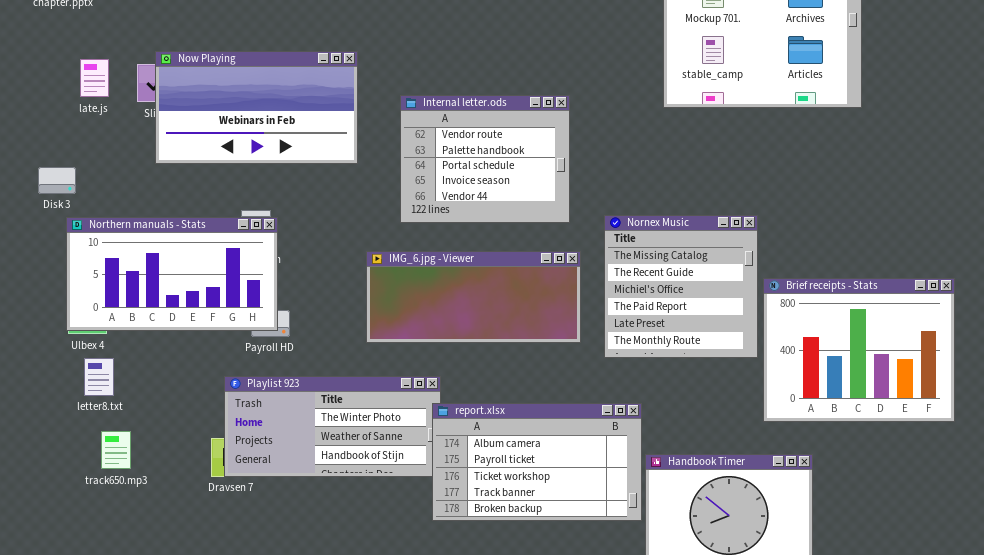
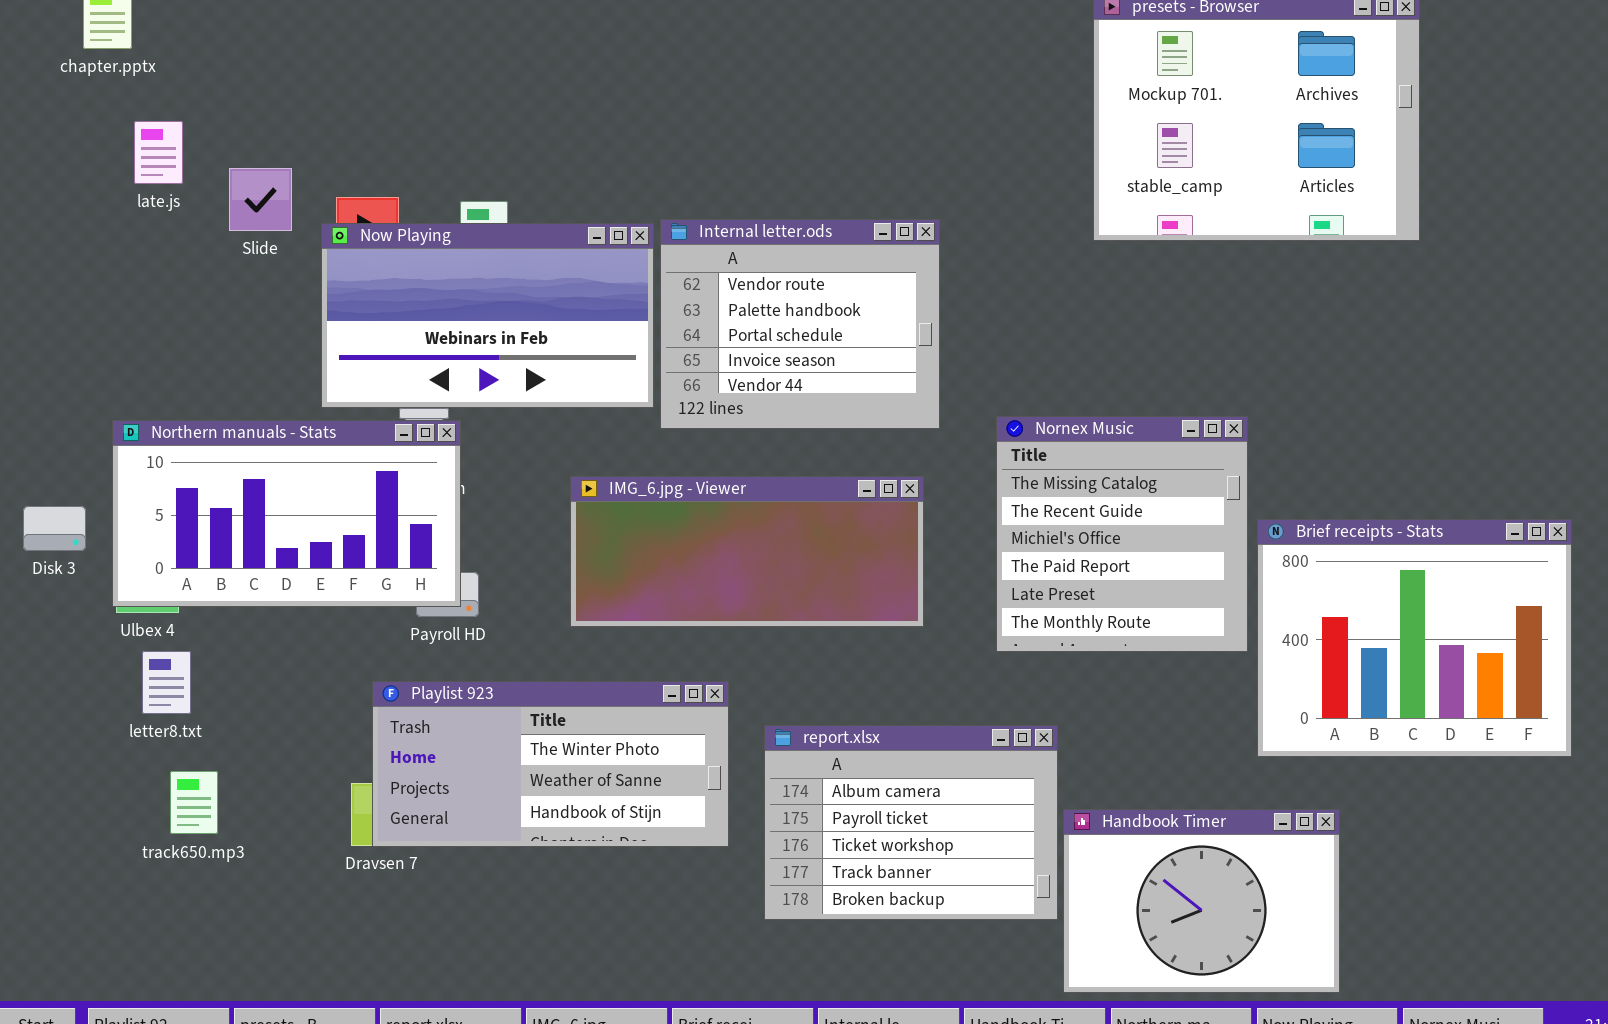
Now Playing: [155,51,358,164] -> [321,223,654,408], moved
late.js: [80,59,109,97] -> [134,121,183,184], moved
Disk 3: [38,167,76,194] -> [23,506,86,551], moved
IMG_6.jpg - Viewer: [366,251,581,343] -> [570,476,924,627], moved
report.xlsx: [432,403,642,521] -> [764,725,1058,920], resized

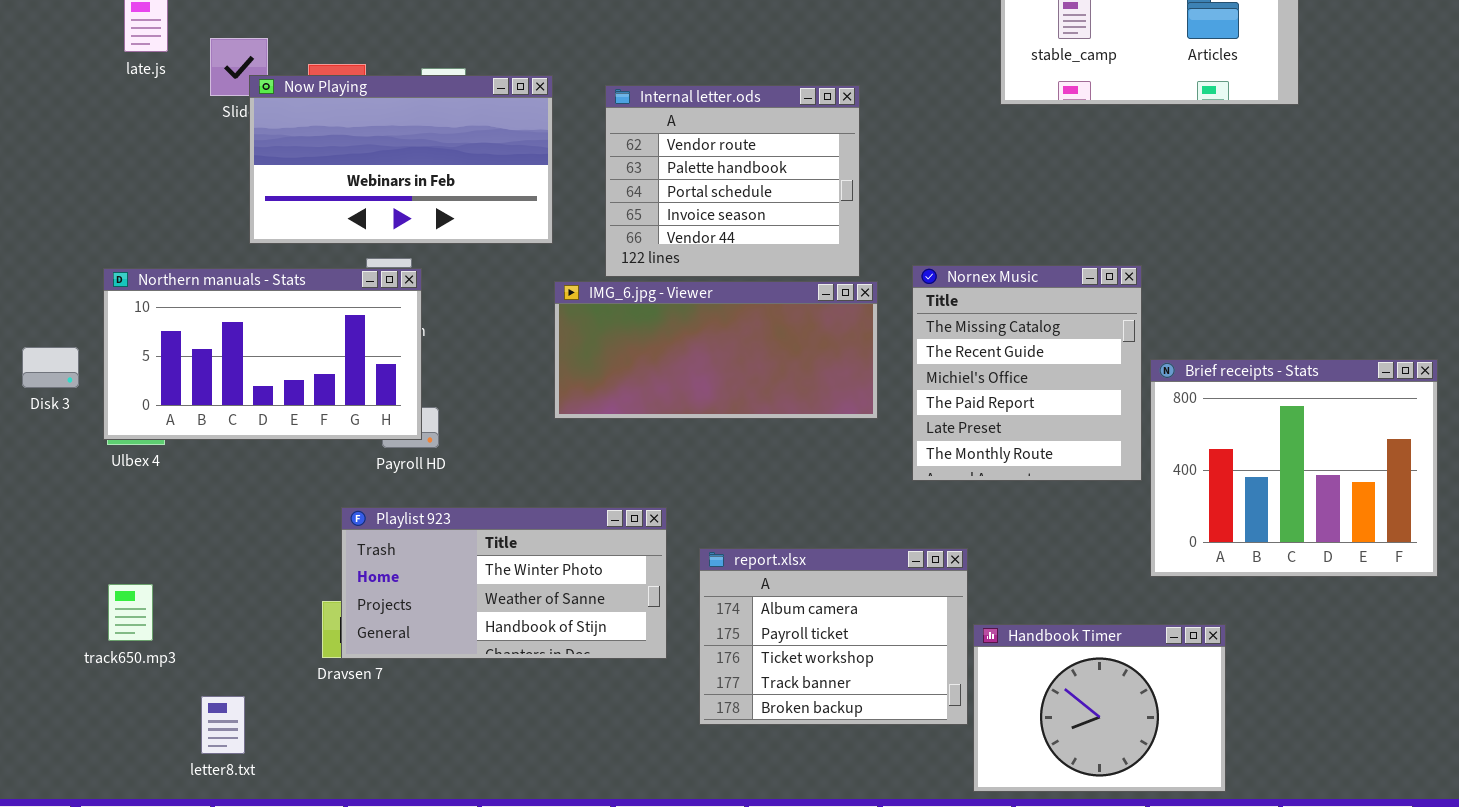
Now Playing: [321,223,654,408] -> [249,75,553,244], moved
IMG_6.jpg - Viewer: [570,476,924,627] -> [554,281,878,419], moved
letter8.txt: [142,651,191,714] -> [201,696,245,754], moved
track650.mp3: [170,771,218,834] -> [108,584,153,641], moved

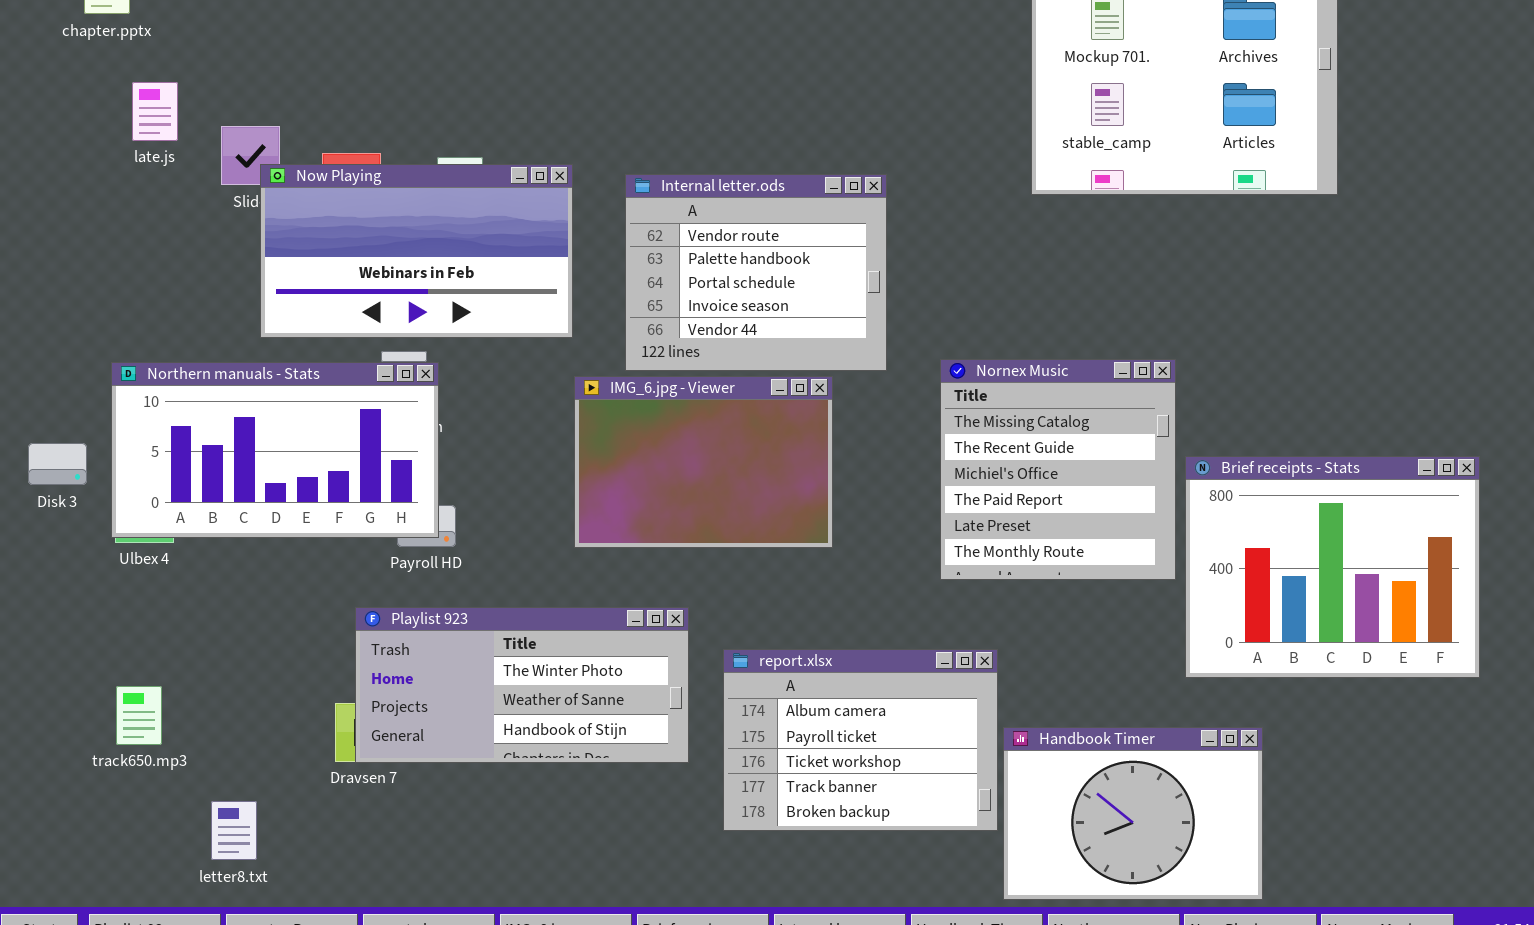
IMG_6.jpg - Viewer: [554,281,878,419] -> [574,376,833,548], resized

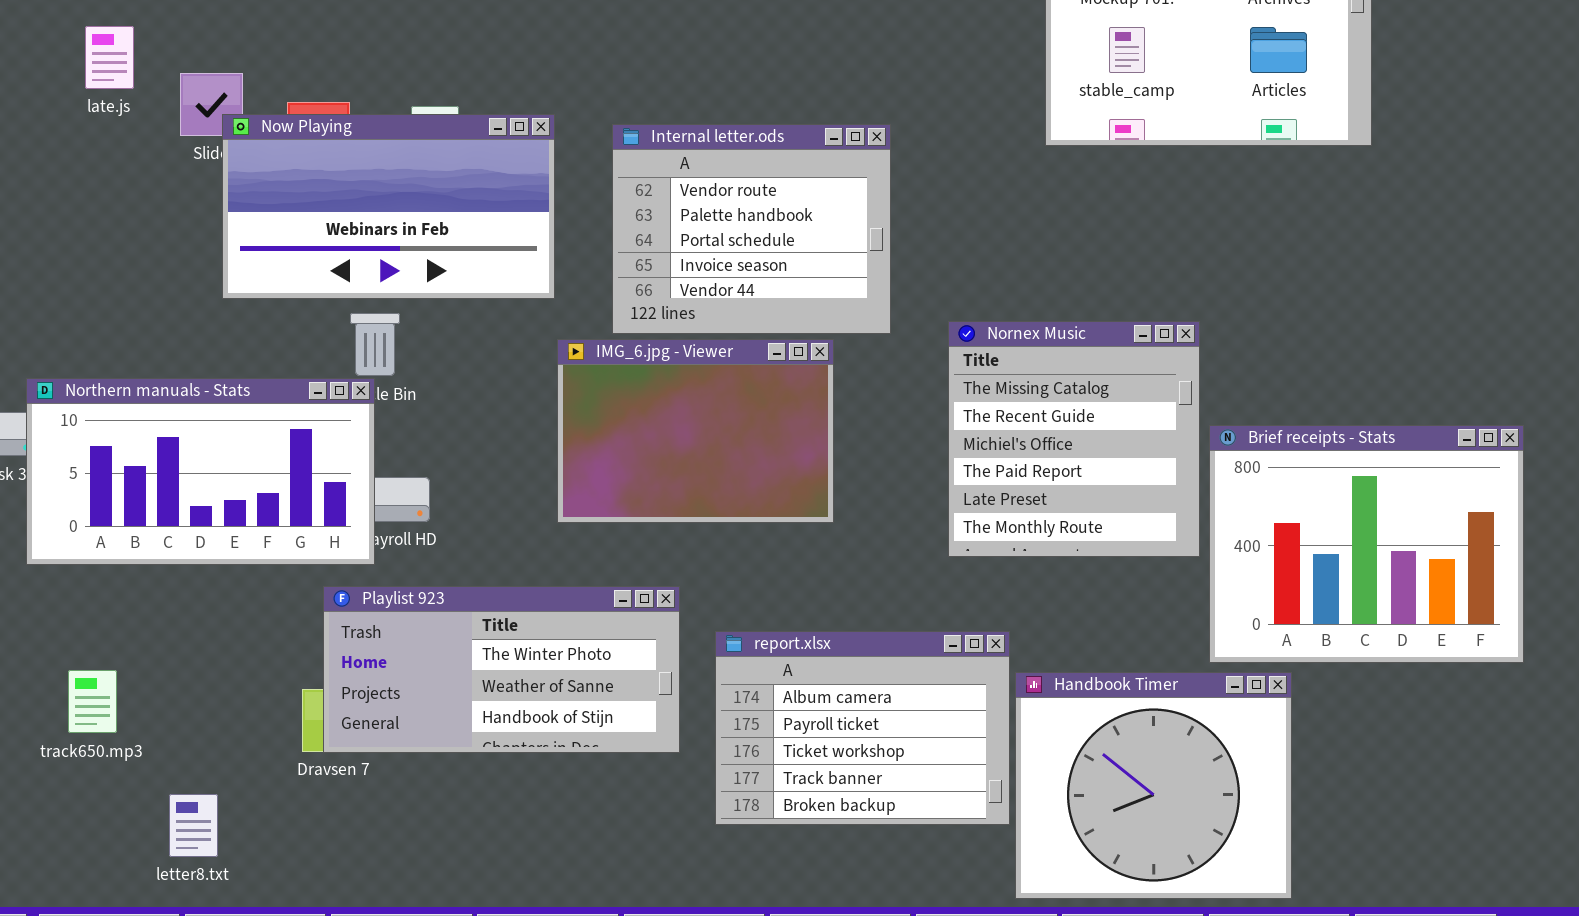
Northern manuals - Stats: [111,362,439,538] -> [26,378,375,565], moved
Handbook Timer: [1003,727,1263,900] -> [1015,672,1292,899], resized

